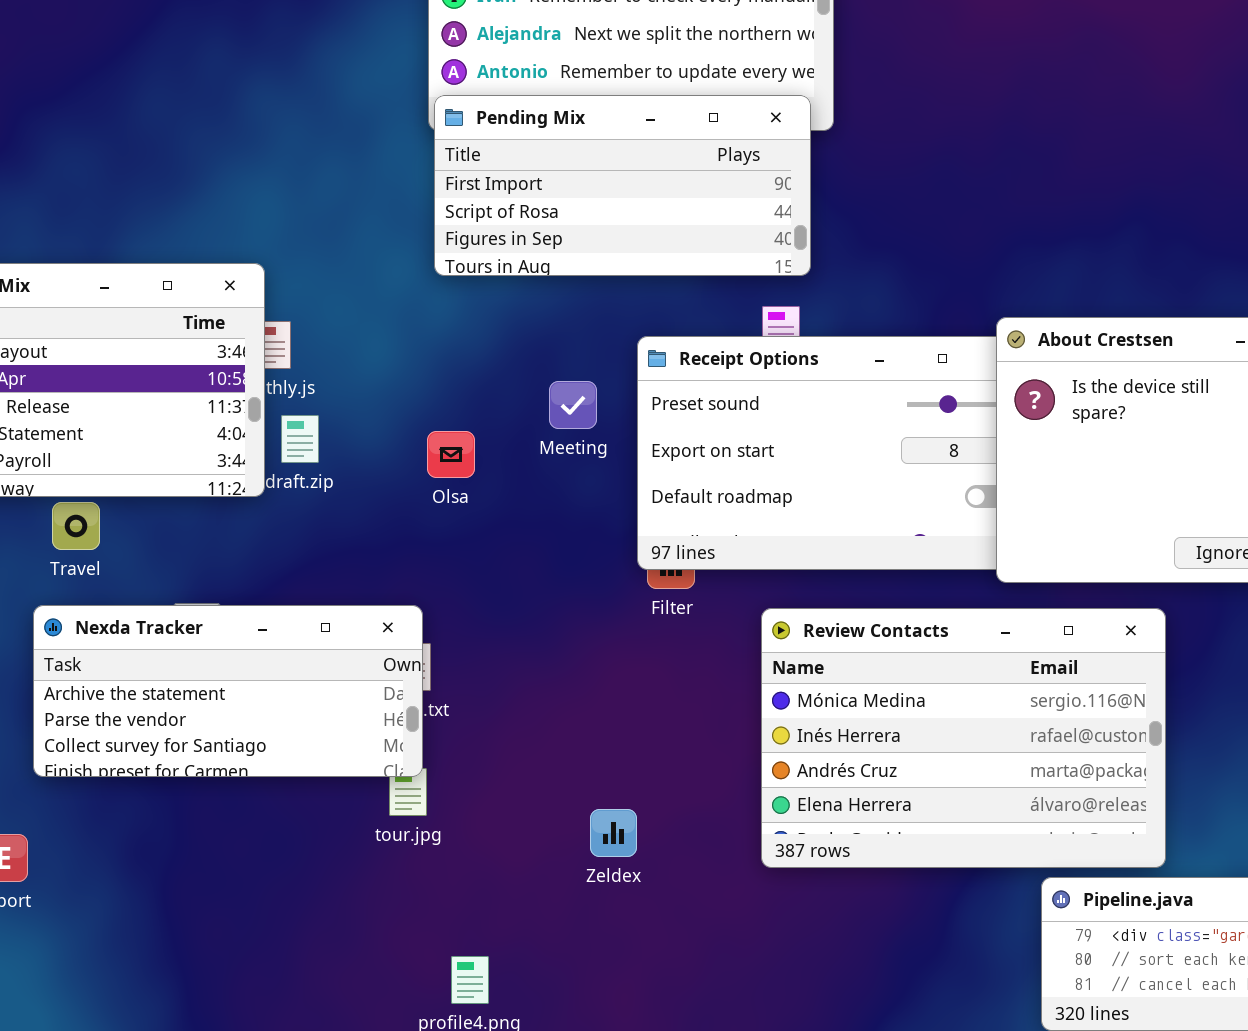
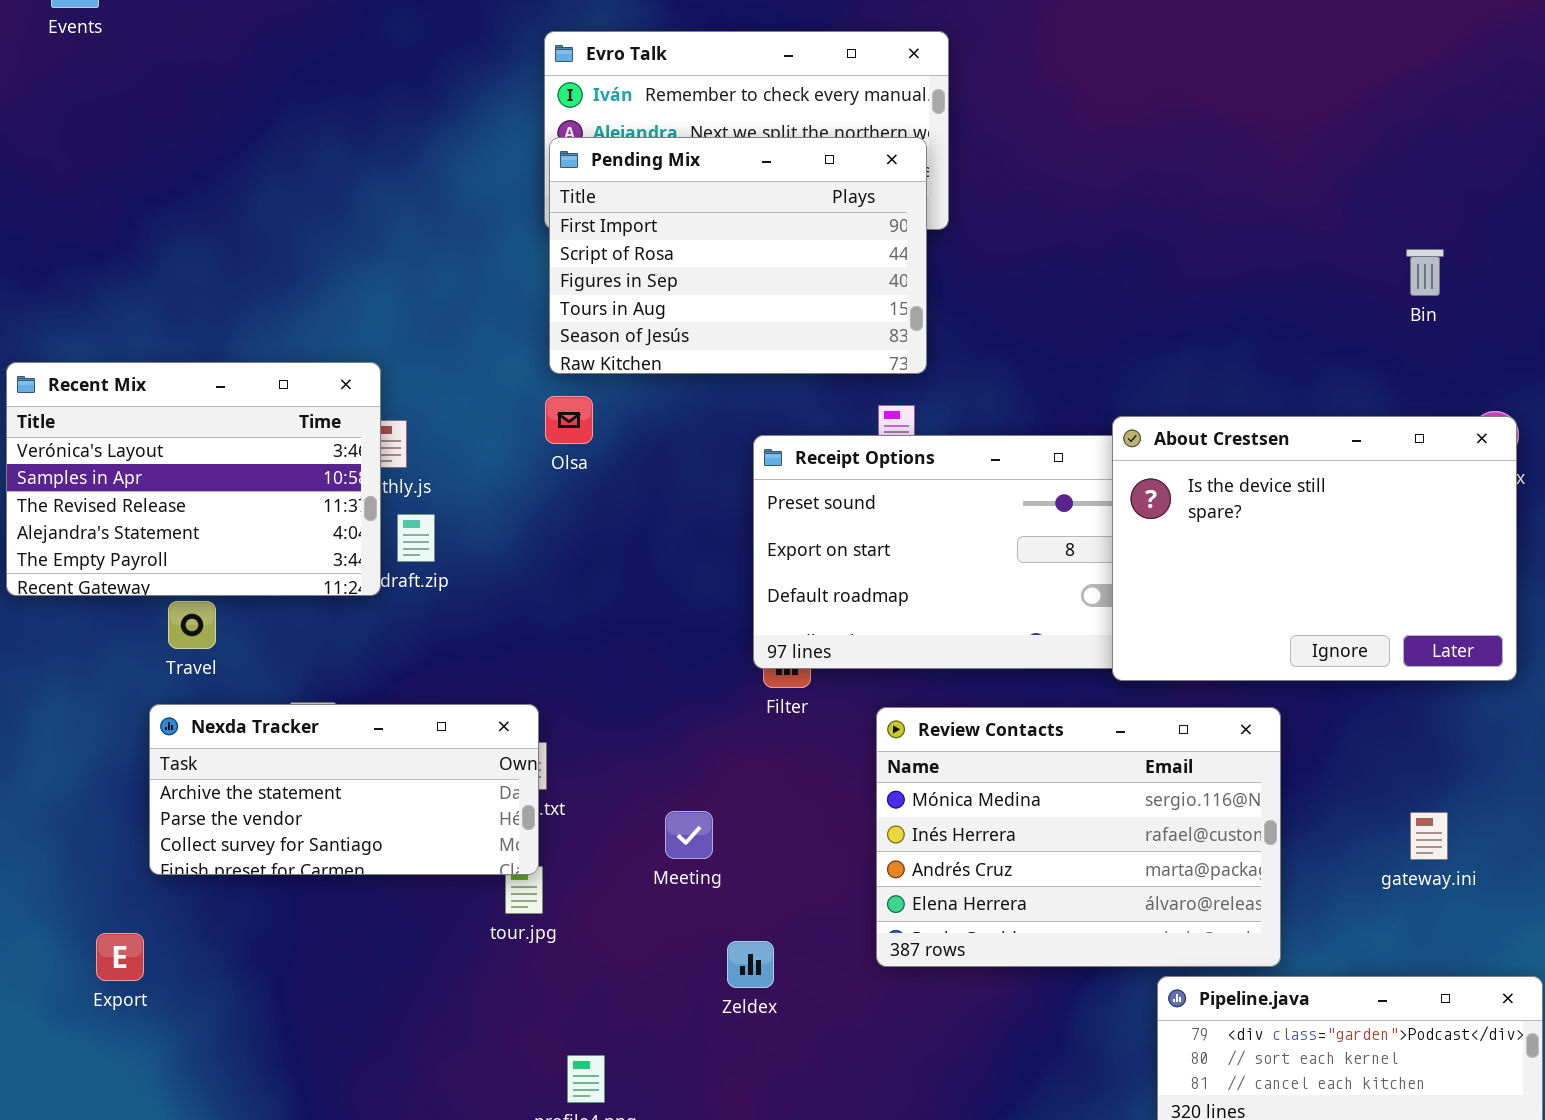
Pending Mix: [434,95,811,276] -> [549,137,927,374], resized
Meeting: [549,381,597,429] -> [665,811,713,859], moved
Olsa: [427,431,475,478] -> [545,396,593,444], moved
Zeldex: [590,809,637,857] -> [727,941,774,988], moved

